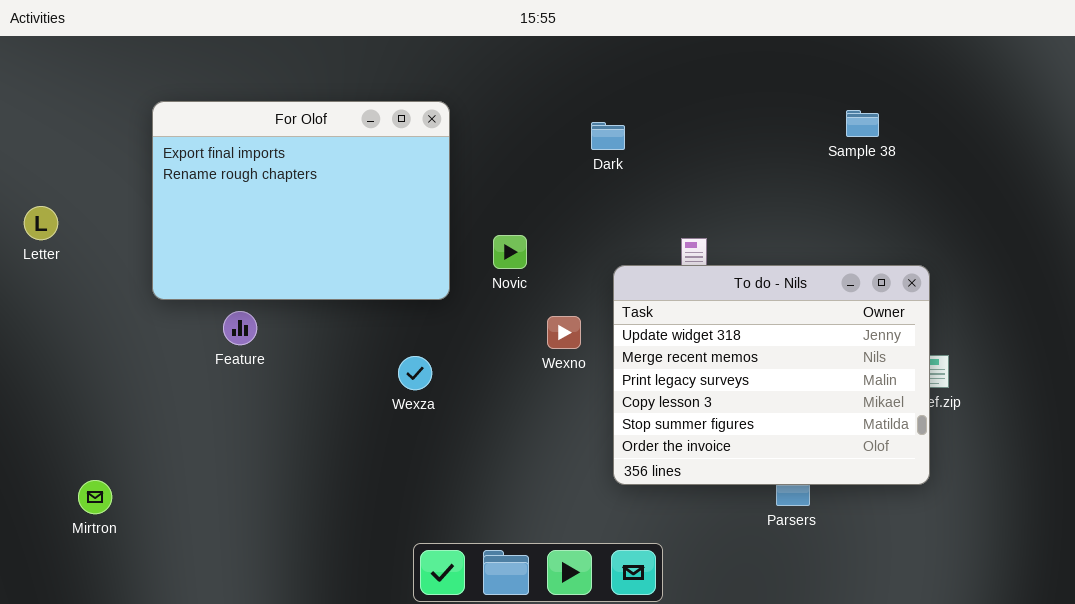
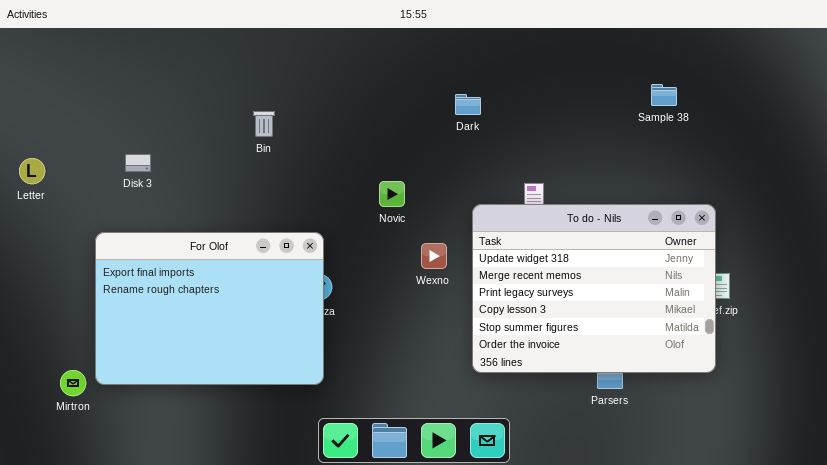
For Olof: [152,101,450,300] -> [95,232,324,385], moved

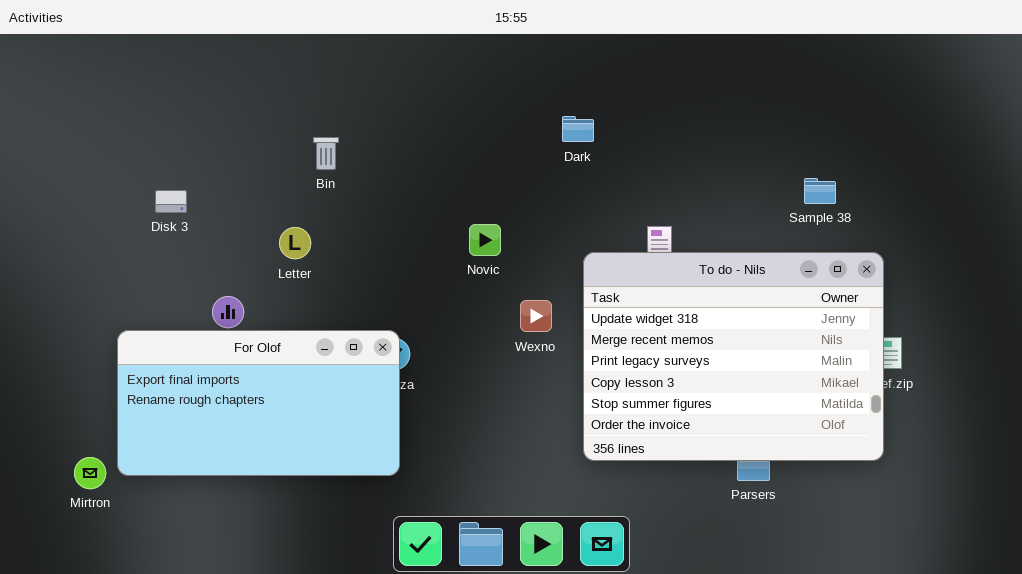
Sample 38: [651,84,677,106] -> [804,178,836,204], moved
Letter: [19,158,45,184] -> [279,227,311,259], moved
For Olof: [95,232,324,385] -> [117,330,400,476], resized

